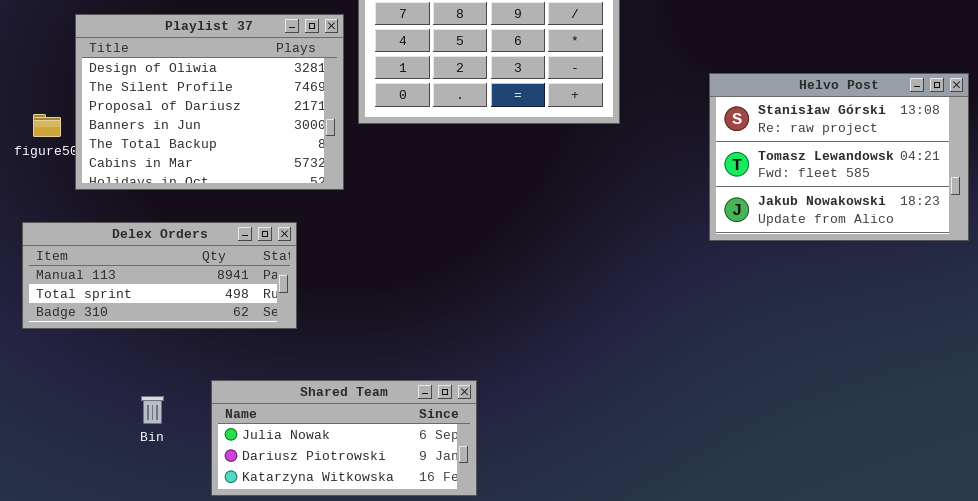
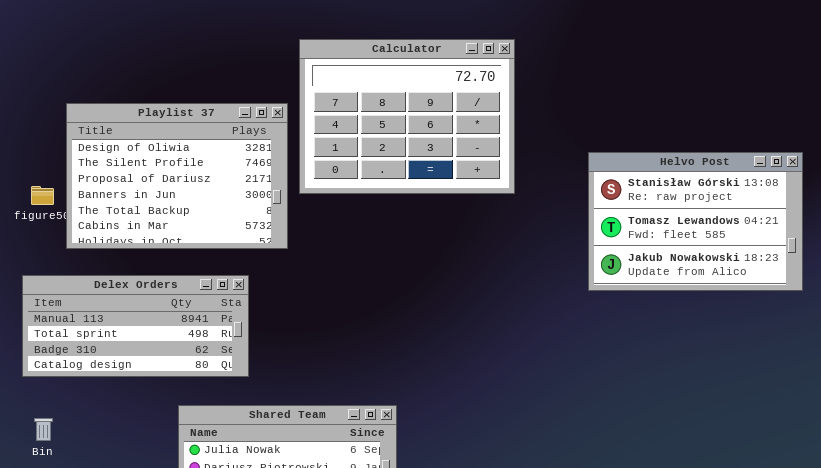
Delex Orders: [22,222,297,329] -> [22,275,249,377], resized
Bin: [141,396,164,424] -> [34,418,53,441], moved

